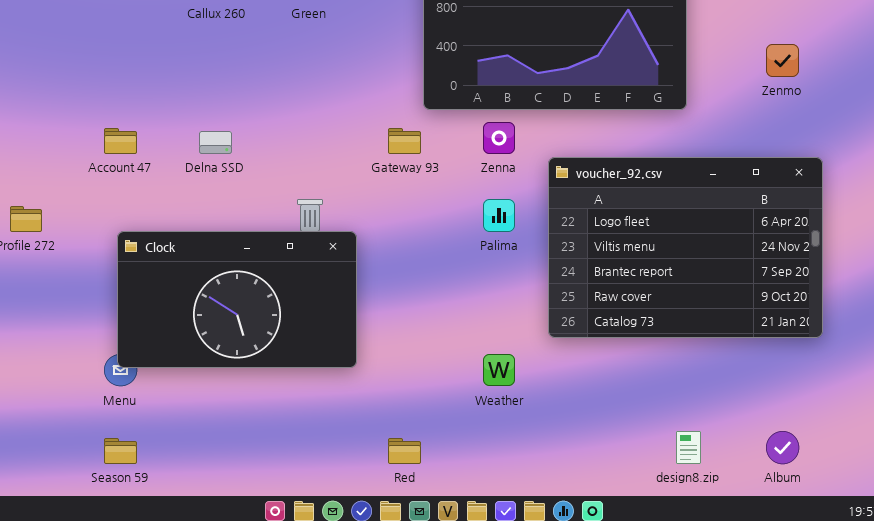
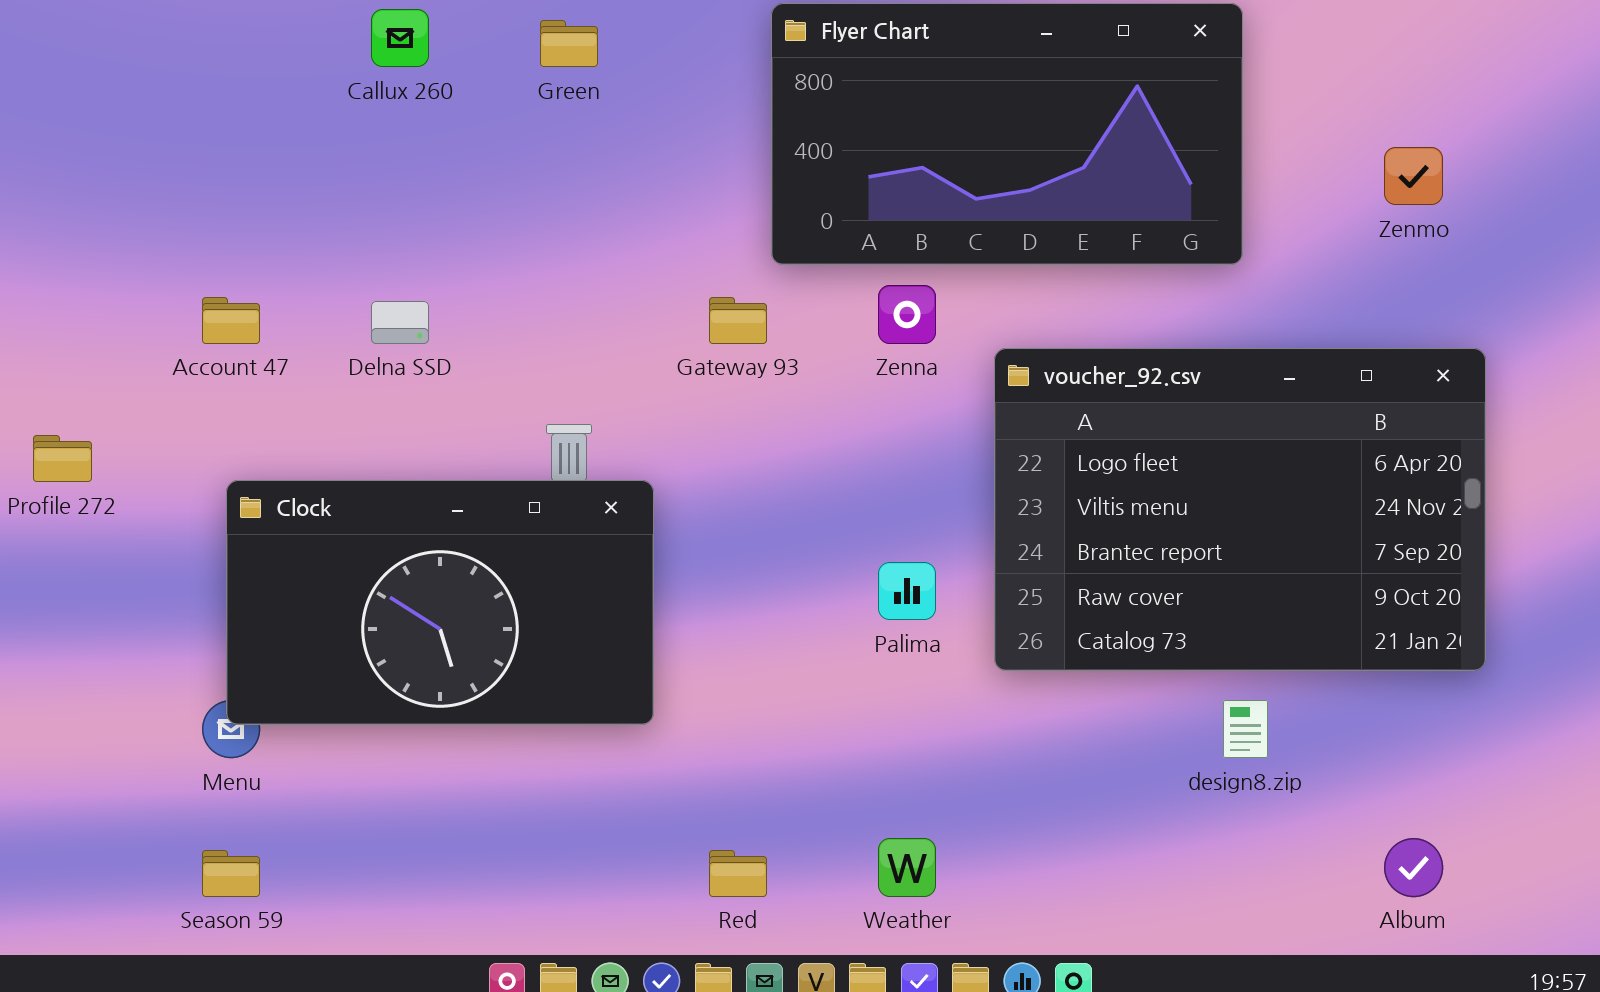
Palima: [483,199,515,232] -> [878,562,936,620], moved
Weather: [483,354,515,386] -> [878,838,936,897], moved
design8.zip: [676,431,701,464] -> [1223,700,1268,758], moved

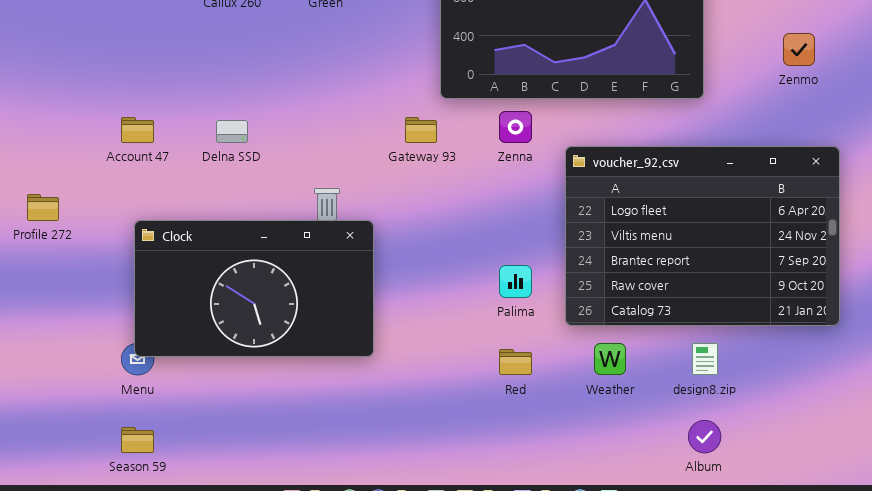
Weather: [878,838,936,897] -> [594,343,626,375], moved
Album: [1384,838,1443,897] -> [688,420,721,453], moved
Red: [709,850,767,897] -> [499,349,532,375], moved

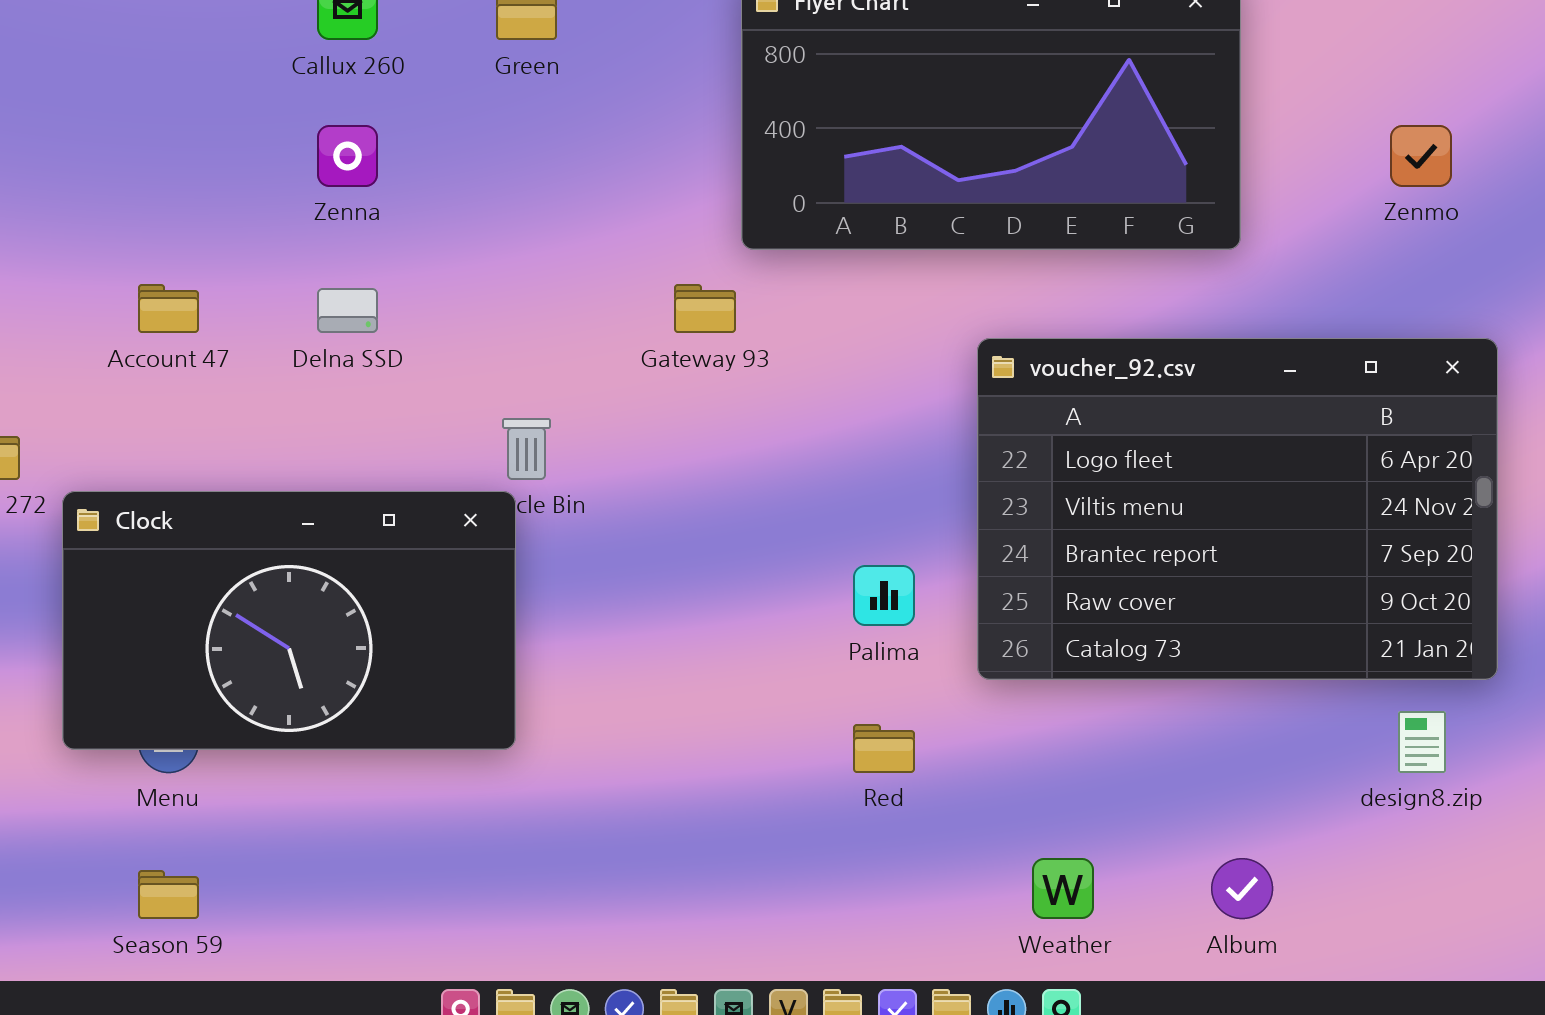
Zenna: [499,111,532,143] -> [317,125,378,187], moved
Clock: [134,220,374,357] -> [62,491,516,750], moved
Weather: [594,343,626,375] -> [1032,858,1094,919], moved
design8.zip: [692,343,718,375] -> [1398,711,1446,773], moved

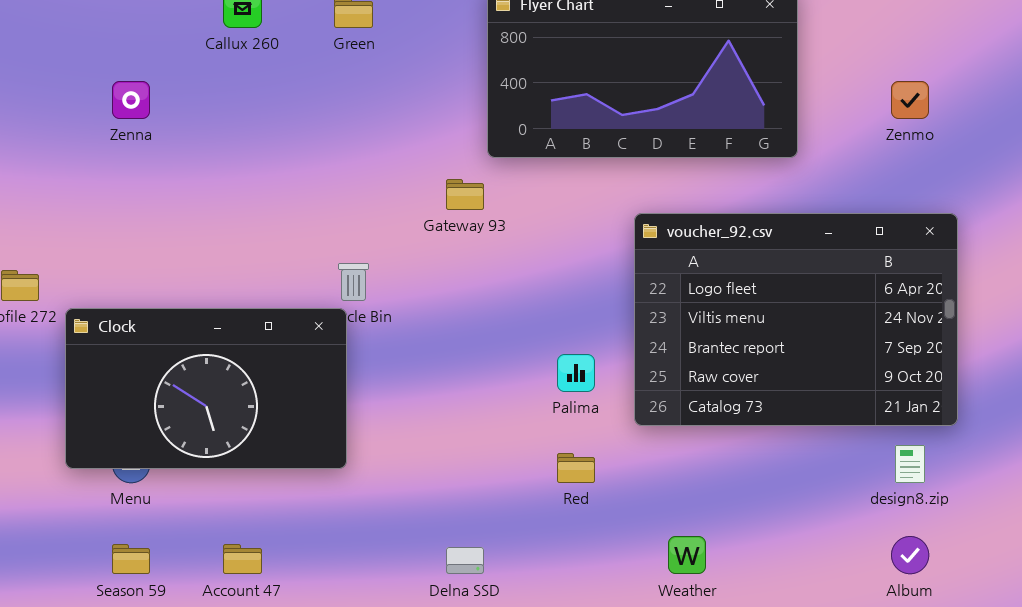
Zenna: [317,125,378,187] -> [112,81,150,119], moved
Account 47: [138,284,199,333] -> [223,544,262,574], moved
Delna SSD: [317,288,378,333] -> [446,547,484,574], moved
Album: [1211,858,1273,919] -> [891,536,929,574], moved

